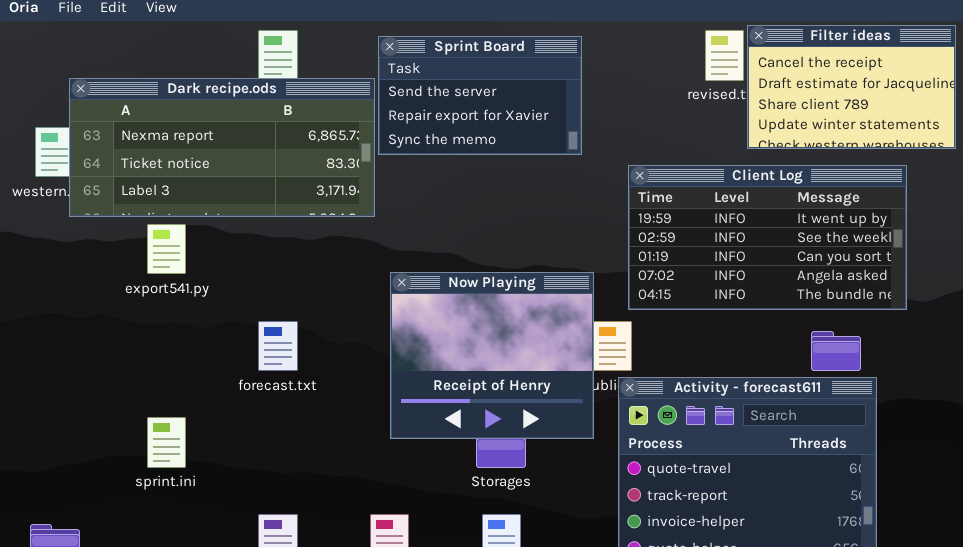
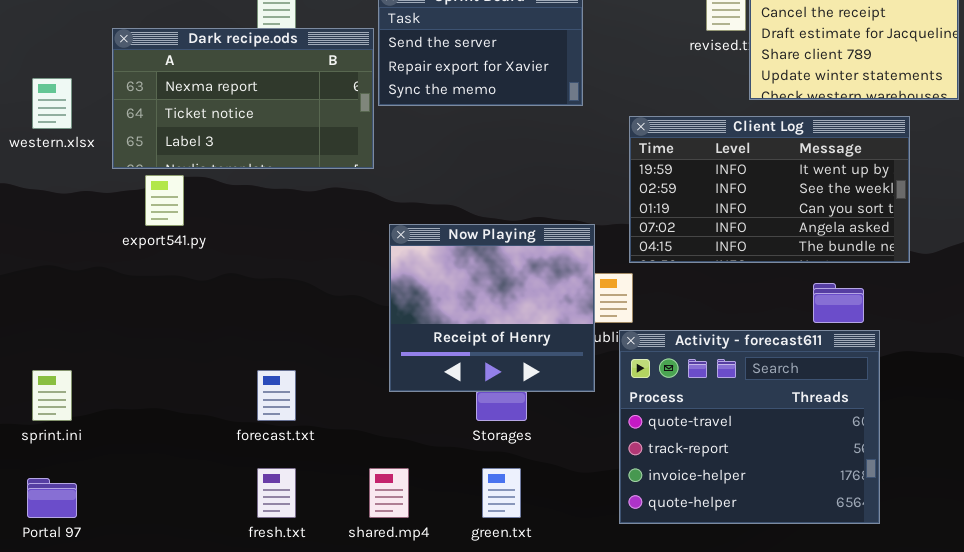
Dark recipe.ods: [69,78,375,217] -> [112,28,374,169], resized
forecast.txt: [258,321,298,371] -> [257,370,296,421], moved
sprint.ini: [147,417,186,468] -> [32,370,72,421], moved

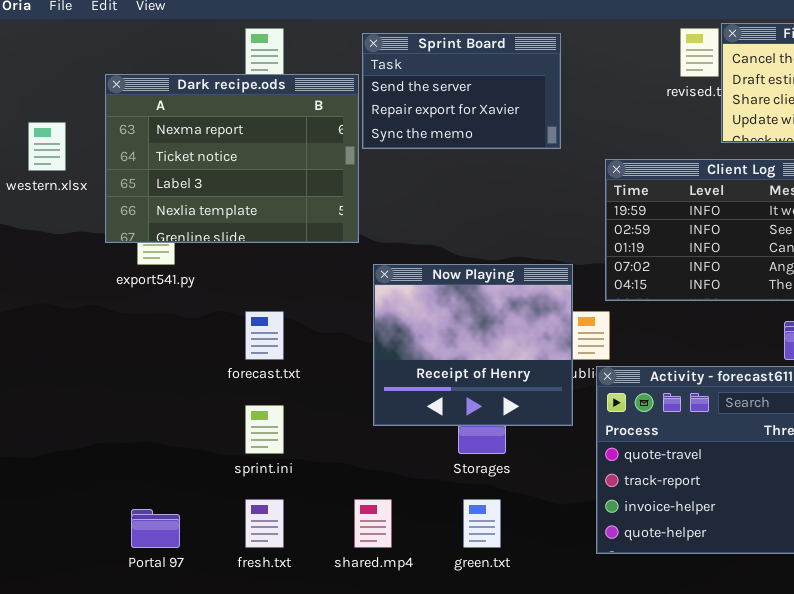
Dark recipe.ods: [112,28,374,169] -> [105,74,359,243], resized
sprint.ini: [32,370,72,421] -> [245,405,284,454], moved
forecast.txt: [257,370,296,421] -> [245,311,284,360], moved
Portal 97: [27,478,77,518] -> [131,509,180,548], moved

